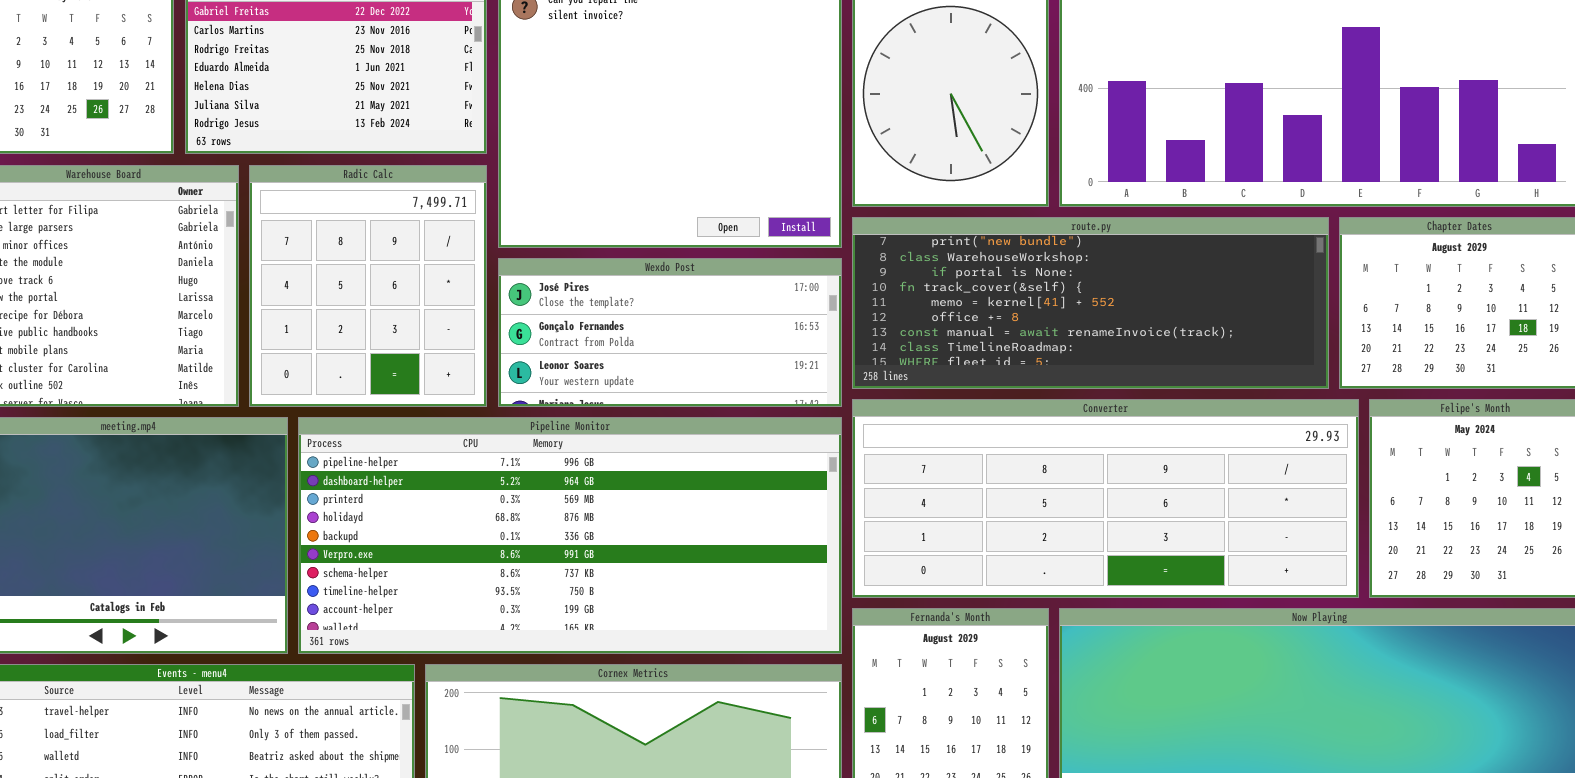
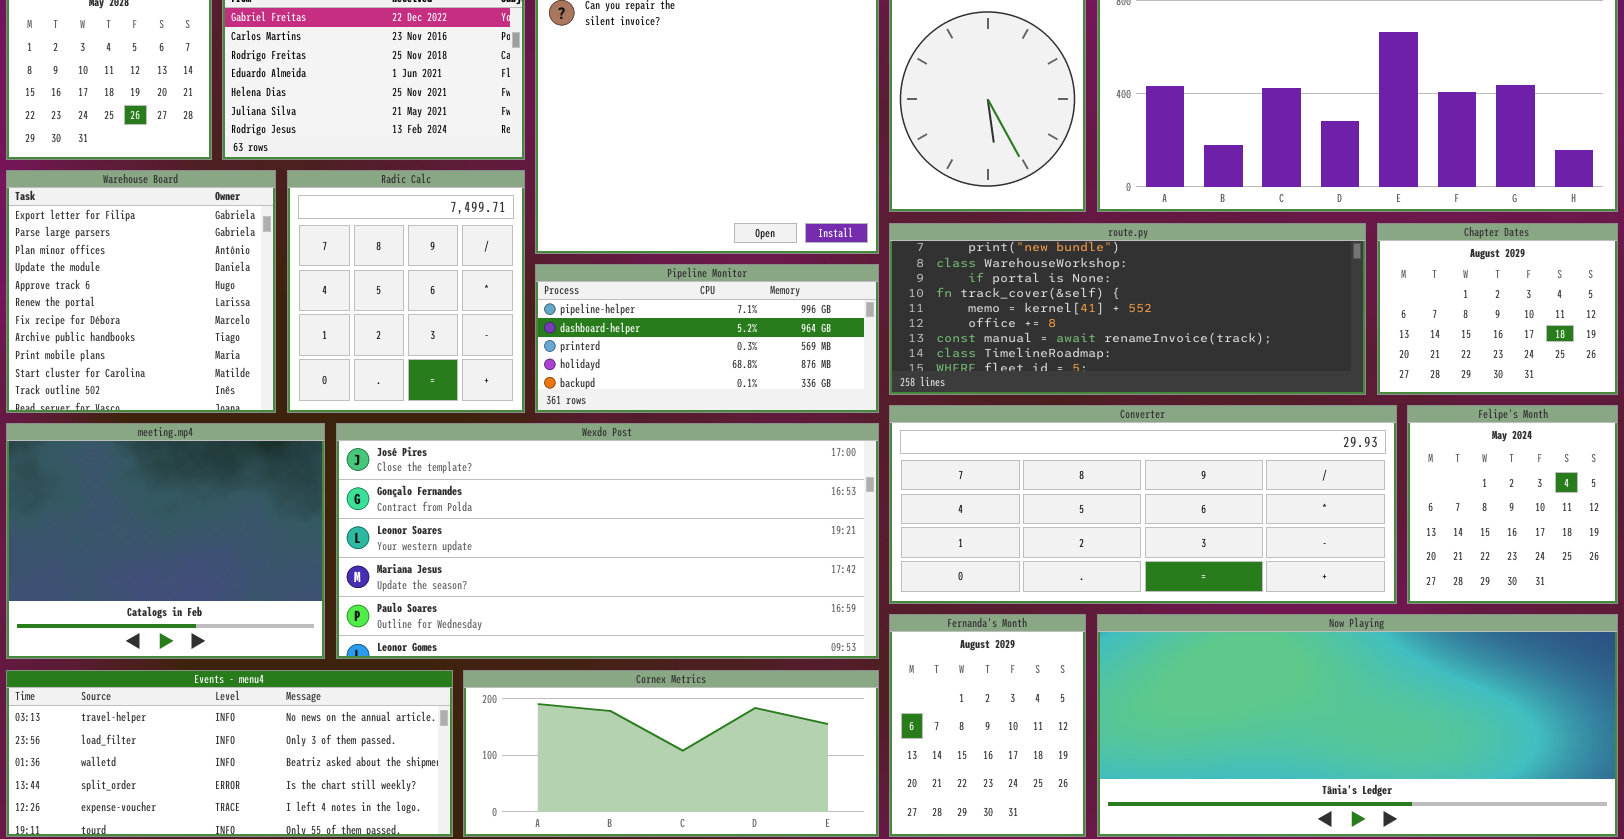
Wexdo Post: [498,258,842,407] -> [336,423,879,659], moved, resized
Pipeline Monitor: [298,417,842,654] -> [535,264,879,413], moved, resized

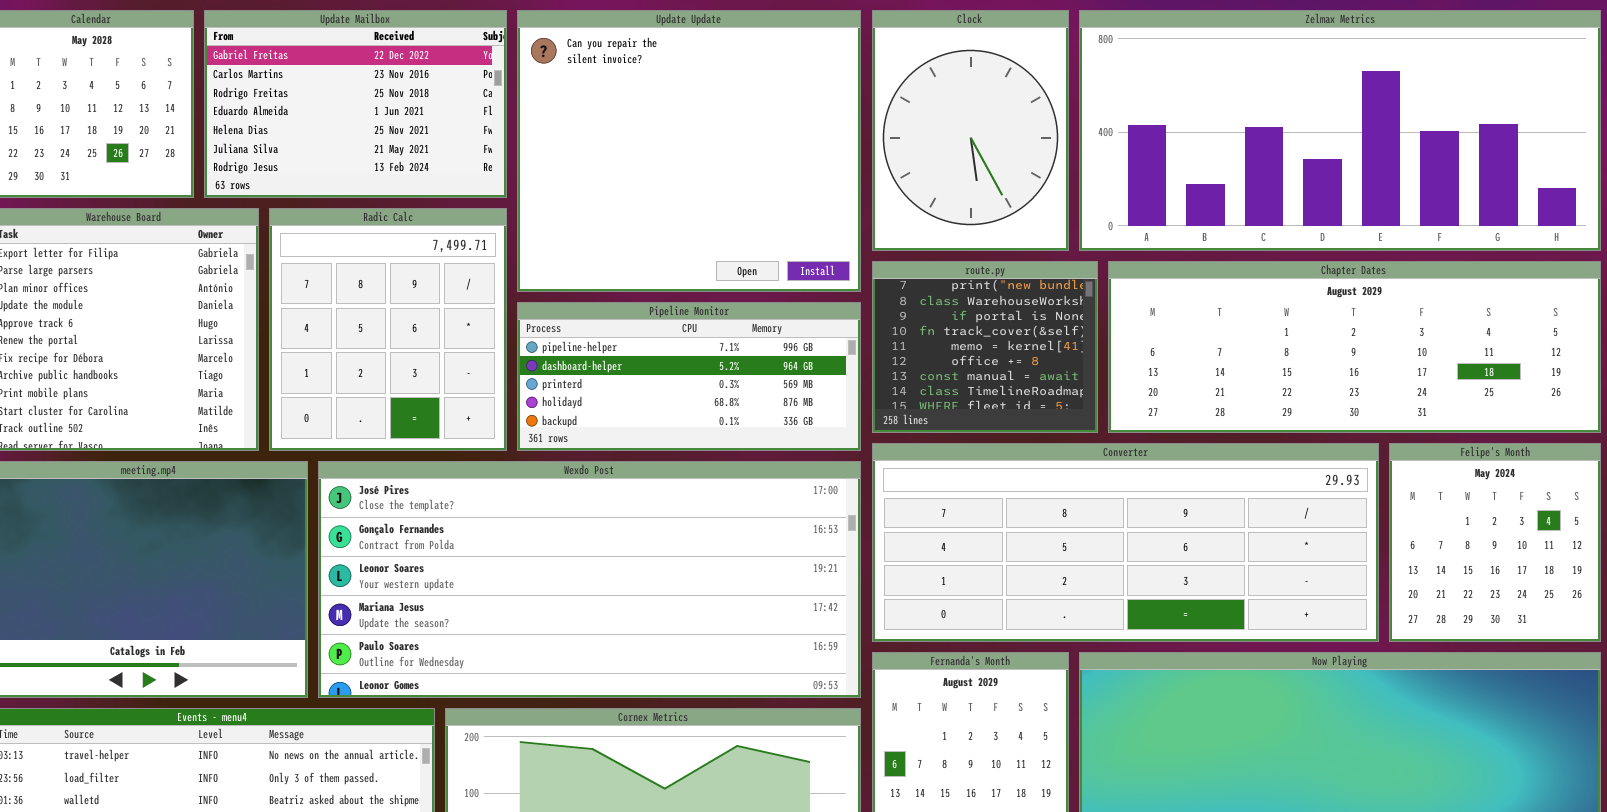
route.py: [889,223,1366,395] -> [872,261,1098,433], resized
Chapter Dates: [1377,223,1618,395] -> [1108,261,1601,433], resized

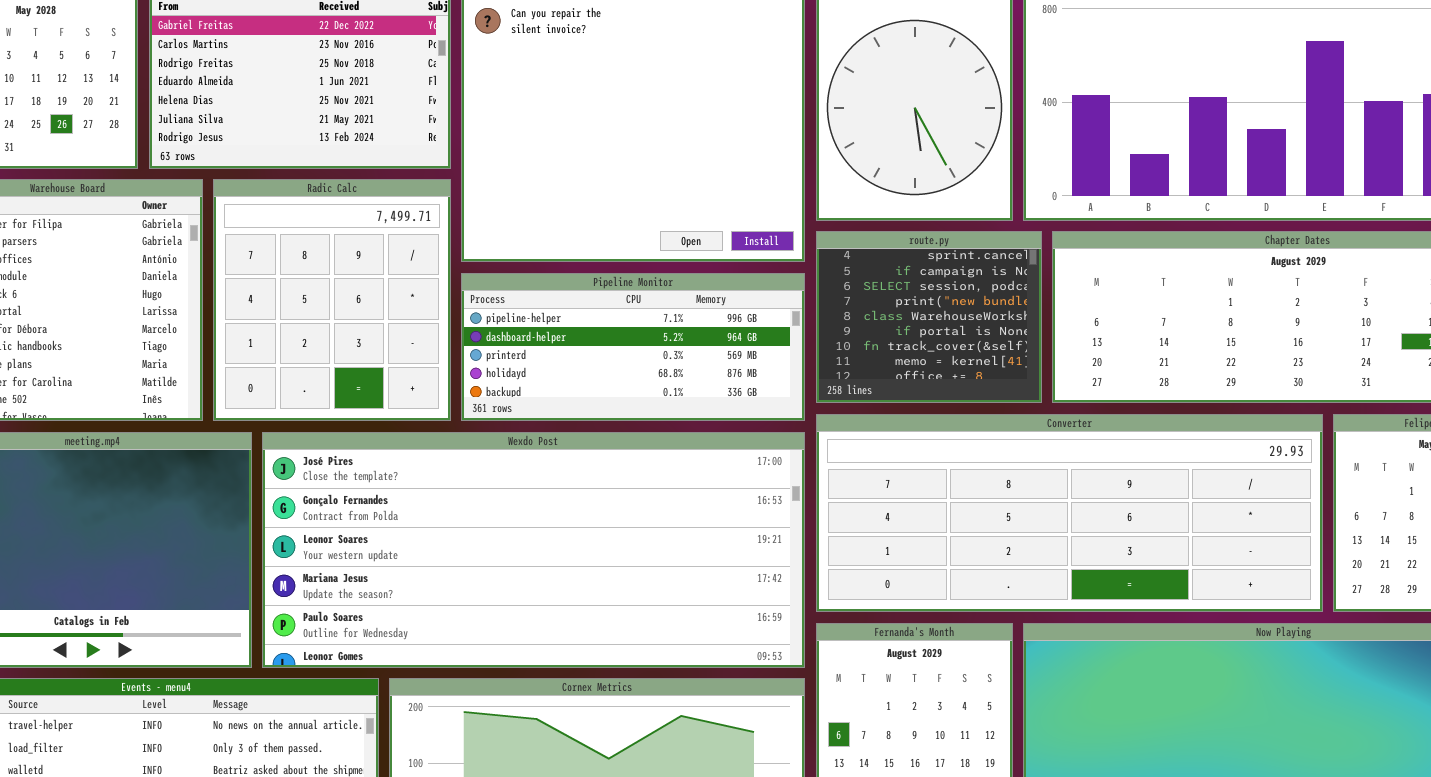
route.py: [872,261,1098,433] -> [816,231,1042,403], scrolled up 3 rows

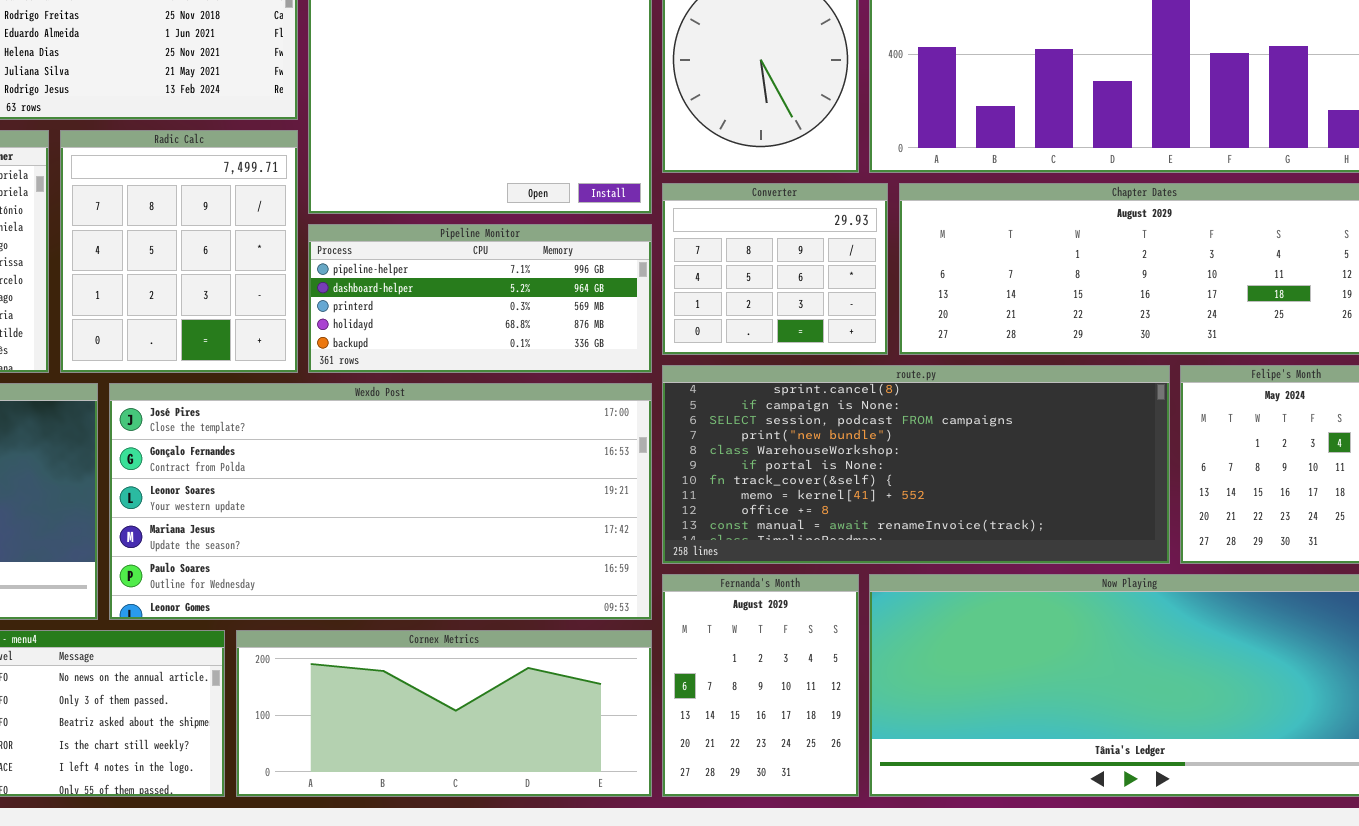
route.py: [816,231,1042,403] -> [662,365,1170,564], moved, resized
Converter: [816,414,1323,612] -> [662,183,888,355], moved, resized

